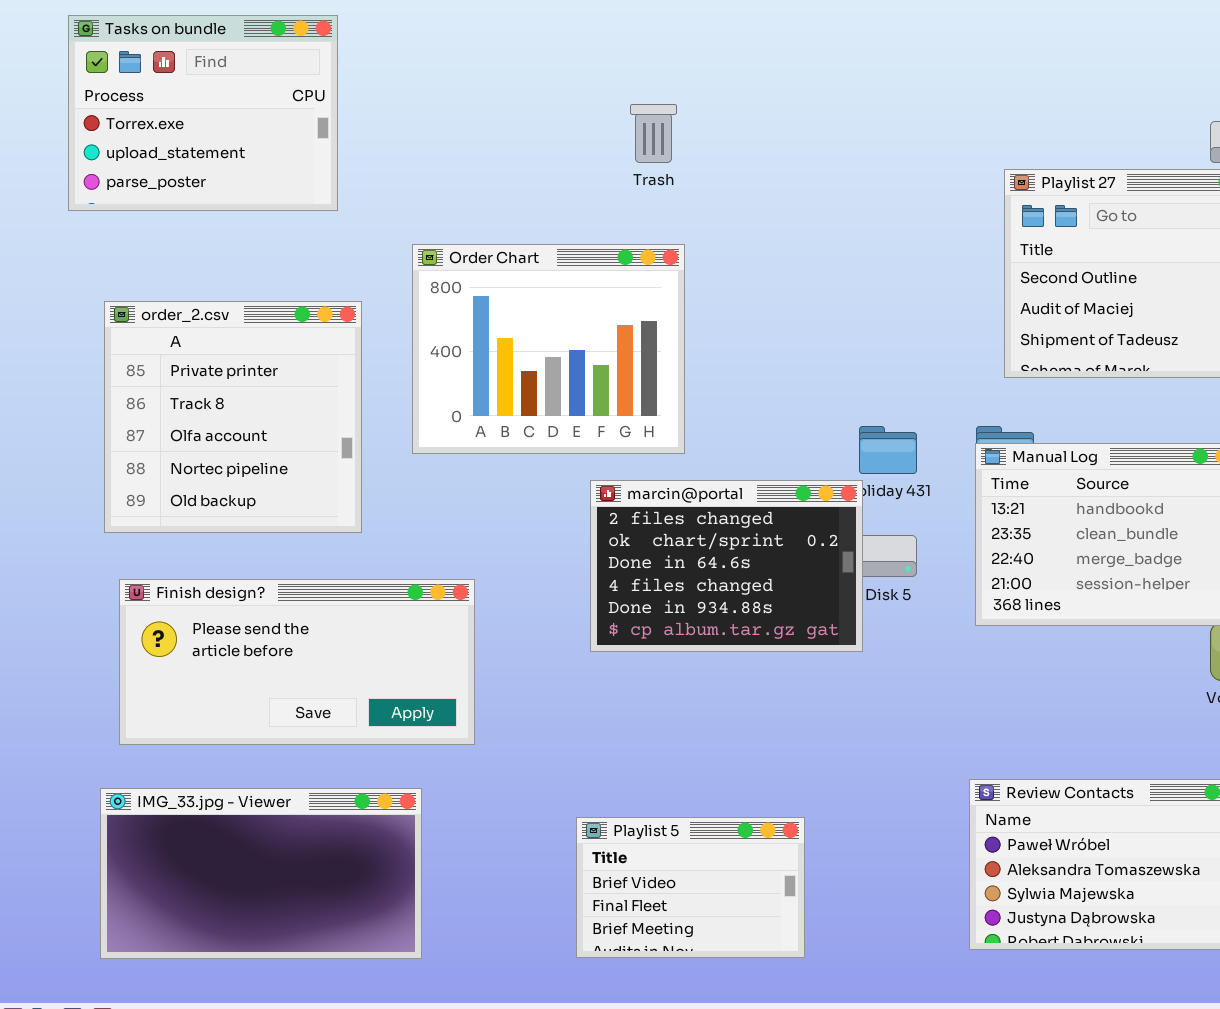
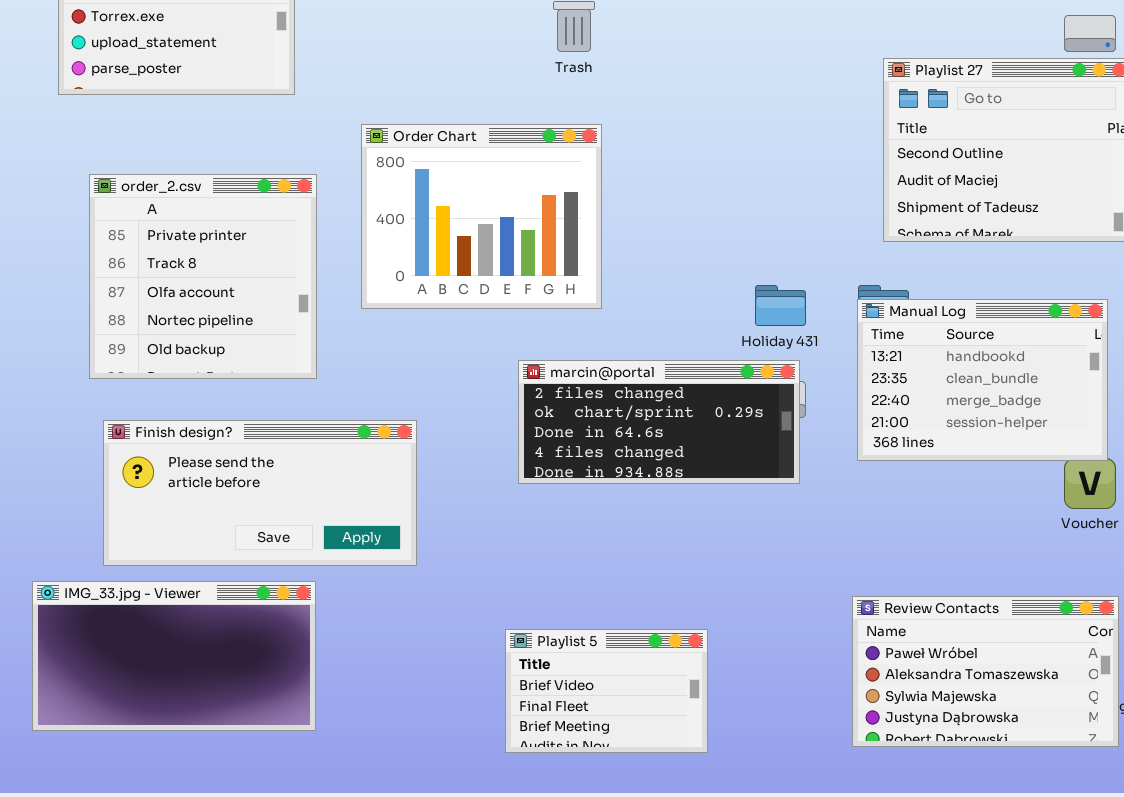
marcin@portal: [590,480,863,652] -> [518,360,800,484], resized
IMG_33.jpg - Viewer: [100,788,422,959] -> [32,581,316,731], moved

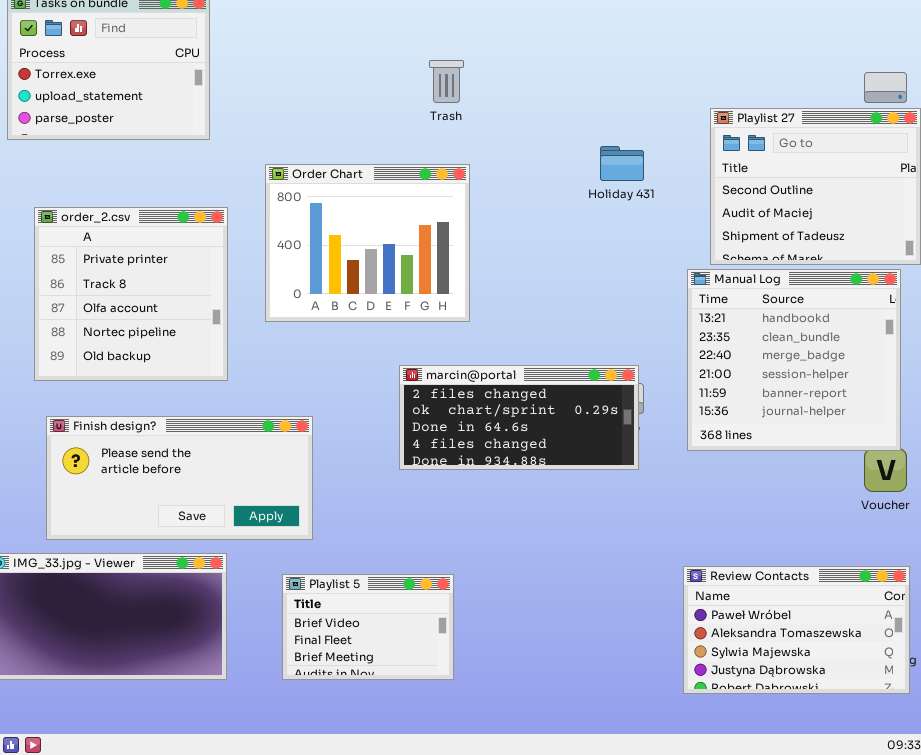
Holiday 431: [755,285,806,326] -> [600,146,644,181], moved
Manual Log: [857,299,1108,461] -> [687,269,901,451], resized
Playlist 5: [505,629,708,753] -> [282,574,454,680], moved

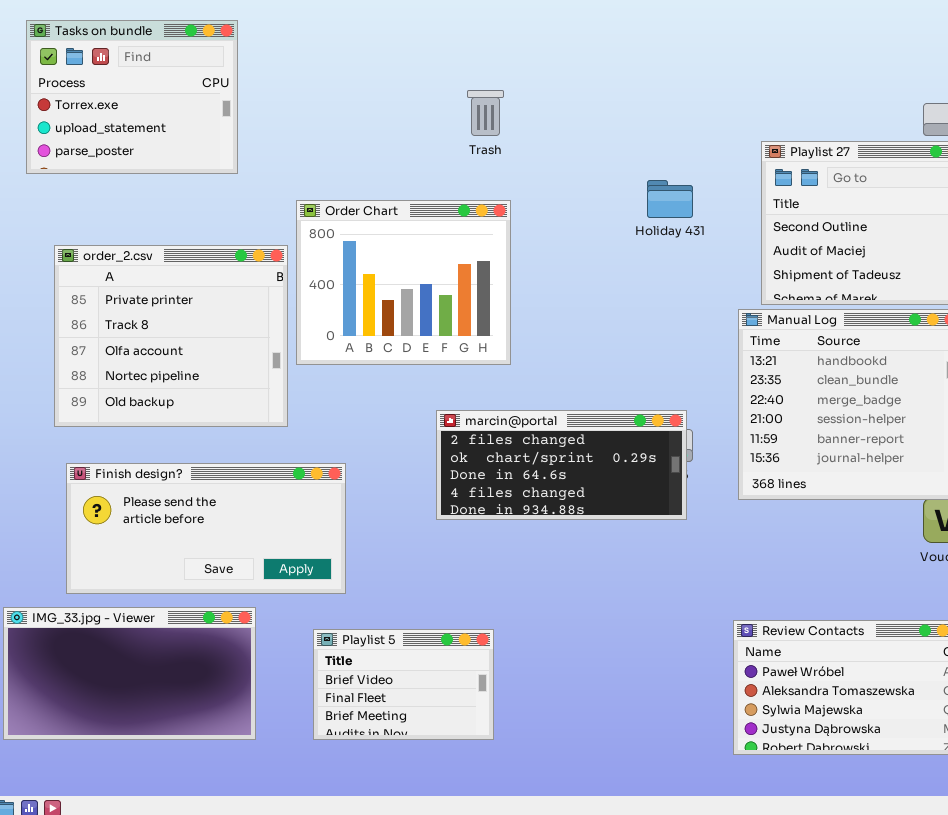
order_2.csv: [34,207,228,381] -> [54,245,288,427], resized

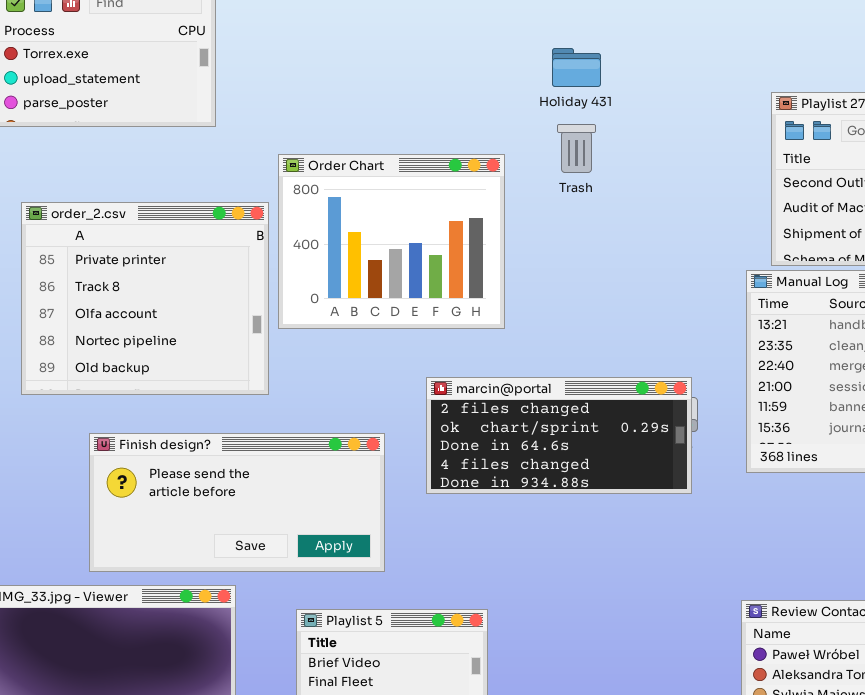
Trash: [467,90,504,136] -> [557,124,596,173], moved
Holiday 431: [647,180,693,218] -> [552,48,601,87], moved
Finish design?: [66,463,346,594] -> [89,433,385,572], moved

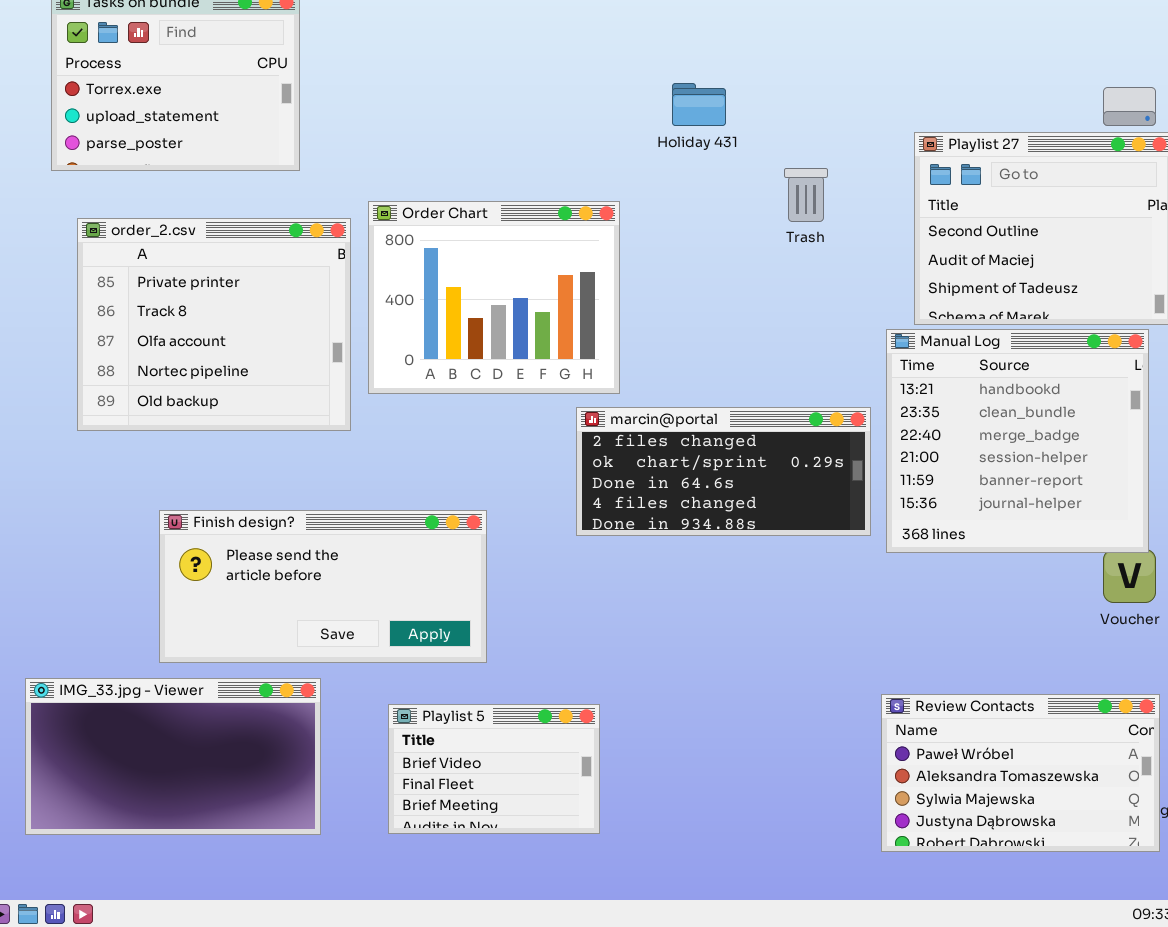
Trash: [557,124,596,173] -> [784,168,828,222], moved
order_2.csv: [21,202,269,395] -> [77,218,351,431], moved
marcin@portal: [426,377,692,494] -> [576,407,871,536], moved

